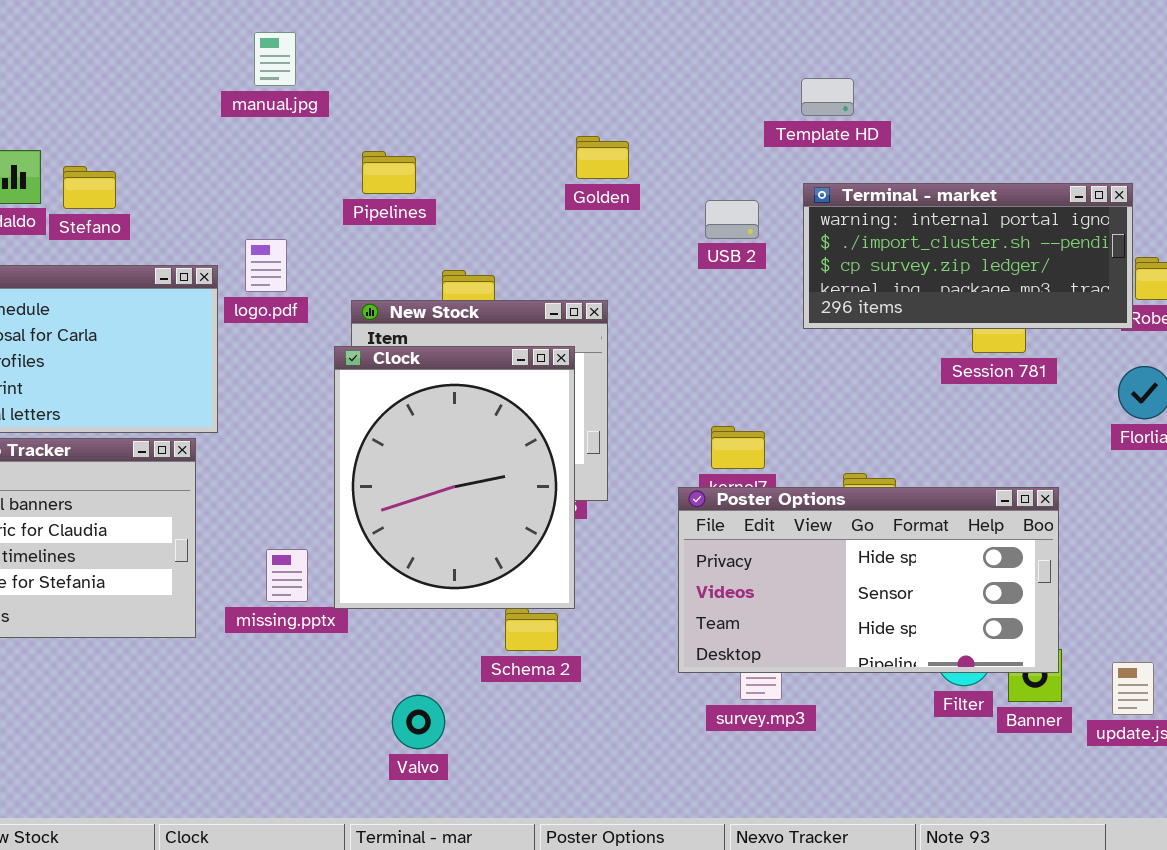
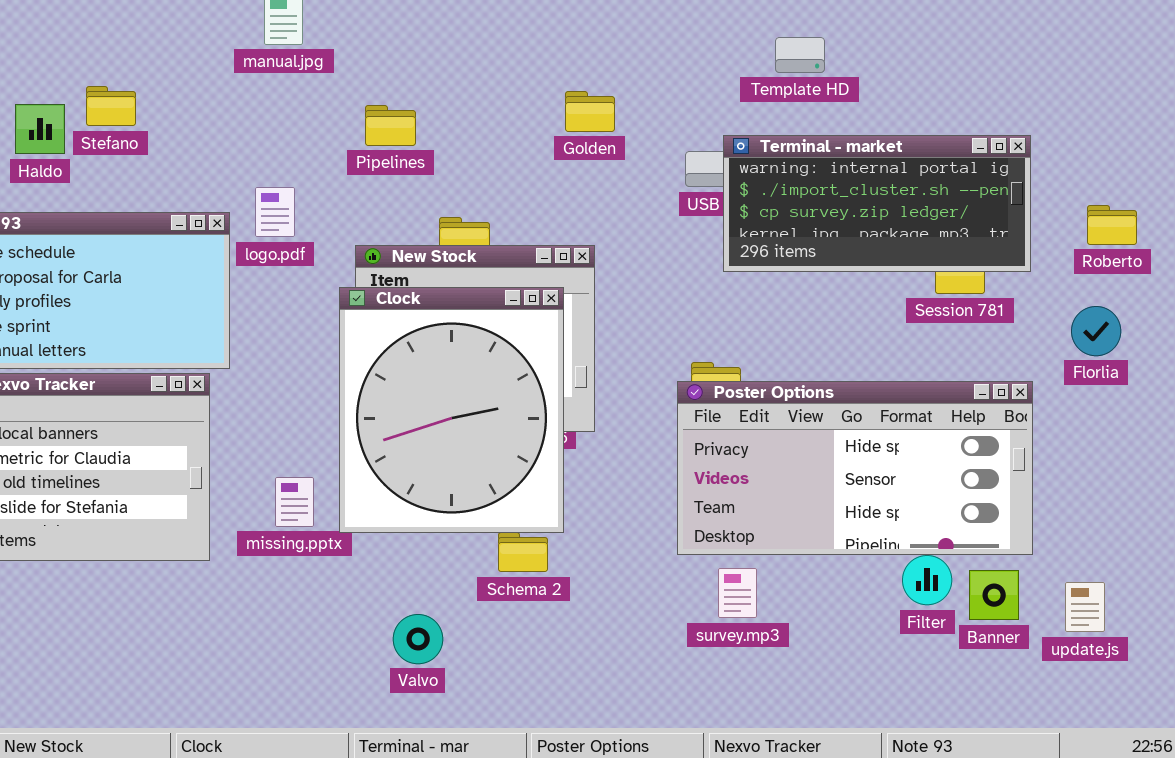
Stefano: [63,166,116,209] -> [86,86,136,126], moved
Terminal - market: [803,183,1133,329] -> [723,135,1031,272], moved
Poster Options: [678,487,1059,673] -> [677,381,1033,555], moved

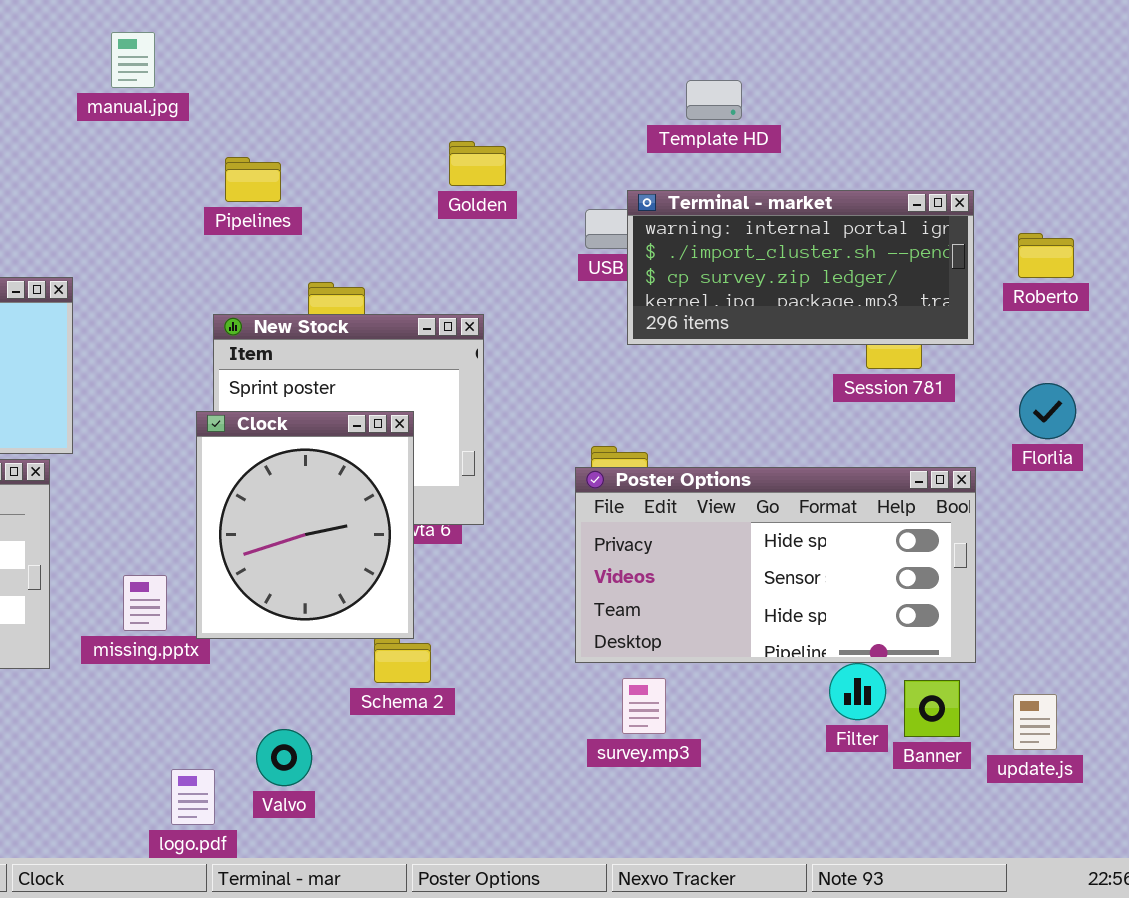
logo.pdf: [255,187,295,237] -> [171,769,215,825], moved
Roberto: [1087,205,1137,245] -> [1018,233,1074,278], moved
Clock: [339,287,564,533] -> [196,411,414,639], resized

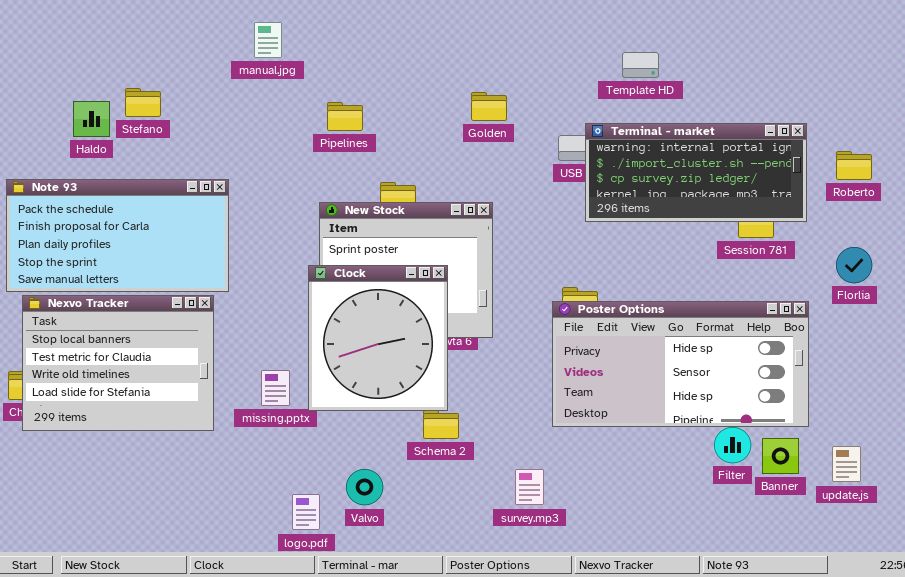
survey.mp3: [622,678,666,734] -> [515,469,544,505], moved

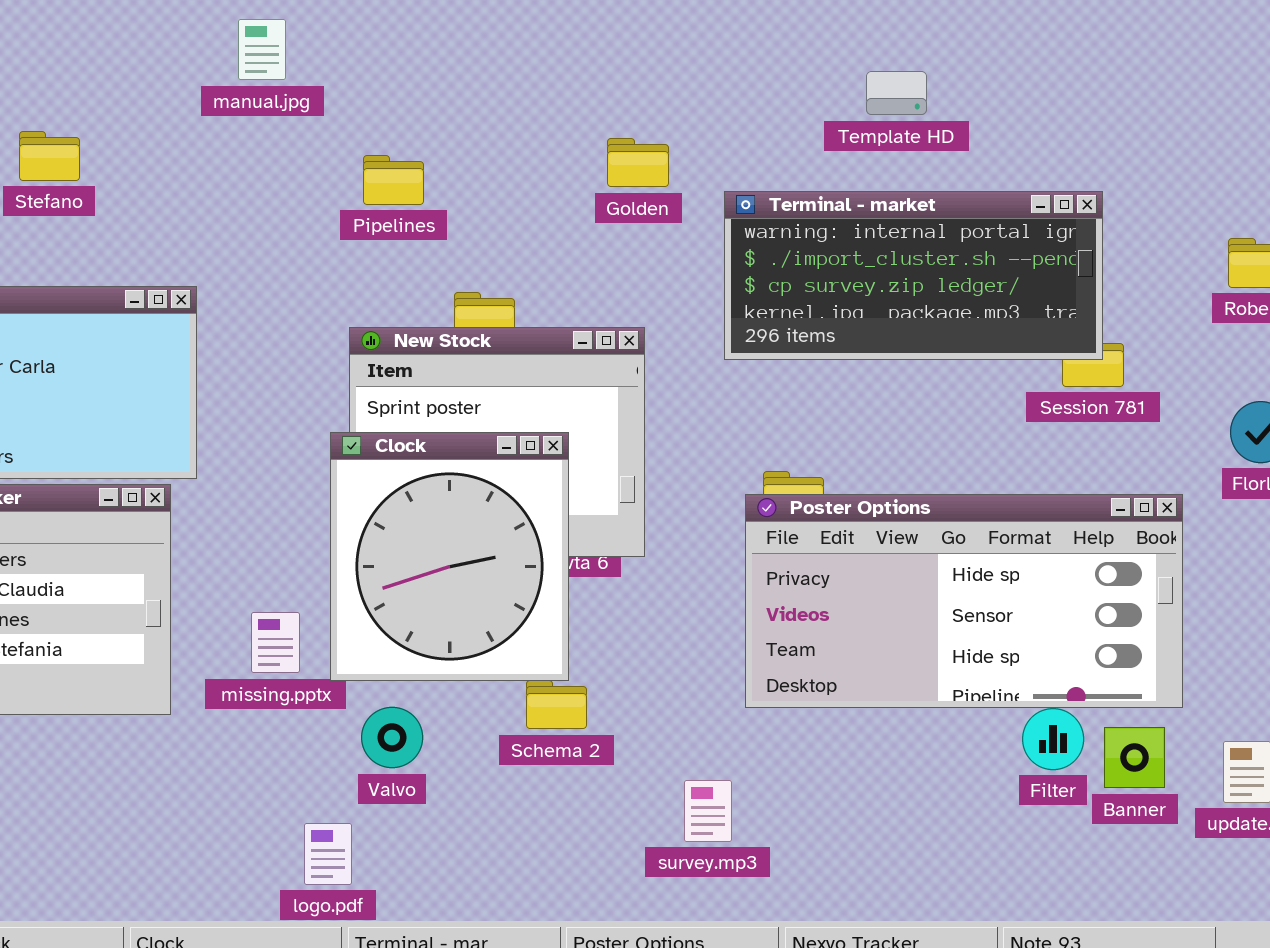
Terminal - market: [585,123,807,222] -> [724,191,1103,360], moved
Valvo: [346,469,383,505] -> [361,707,423,768], moved

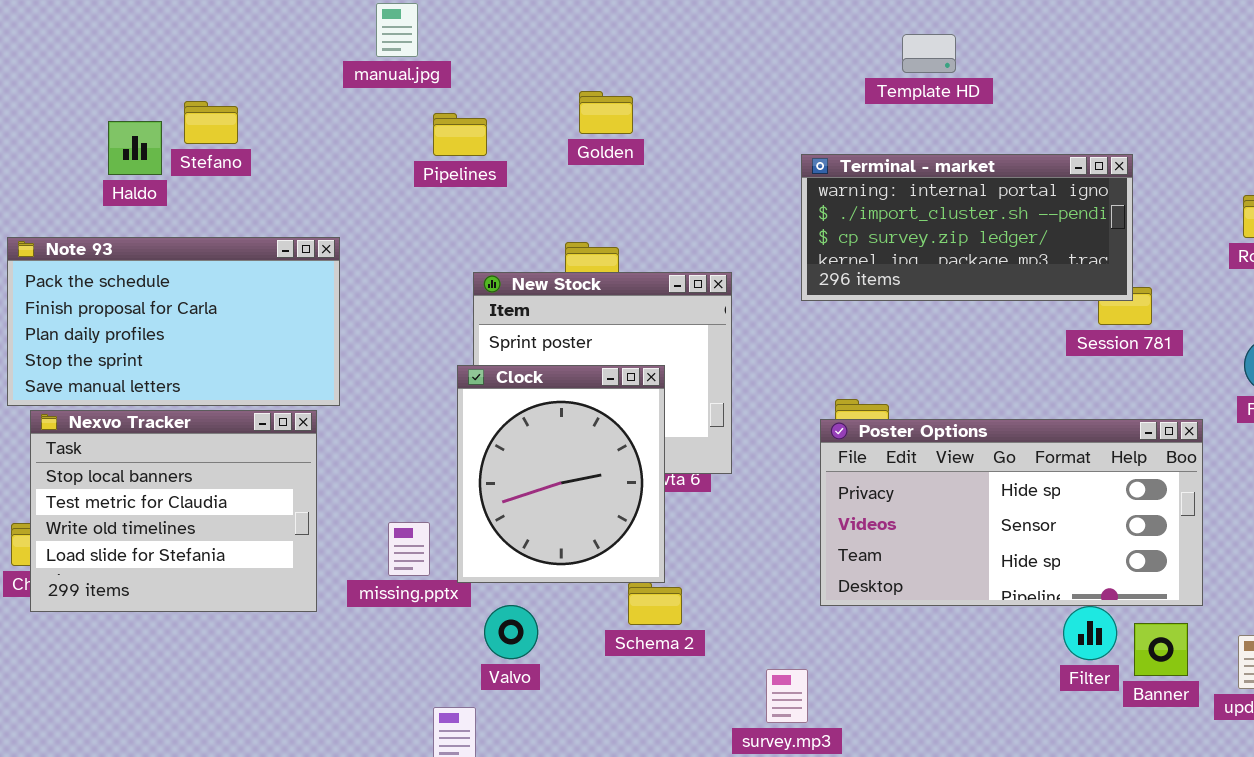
Template HD: [866,71,927,115] -> [902,34,956,73], moved
Golden: [607,138,669,187] -> [579,91,633,134], moved
Pipelines: [363,155,424,205] -> [433,113,487,156], moved

